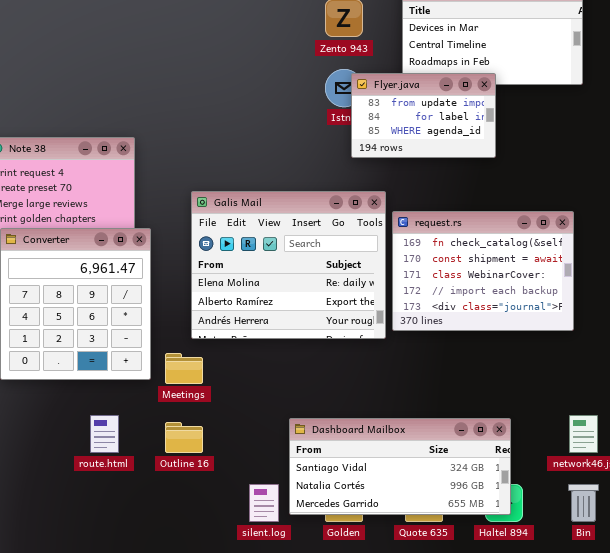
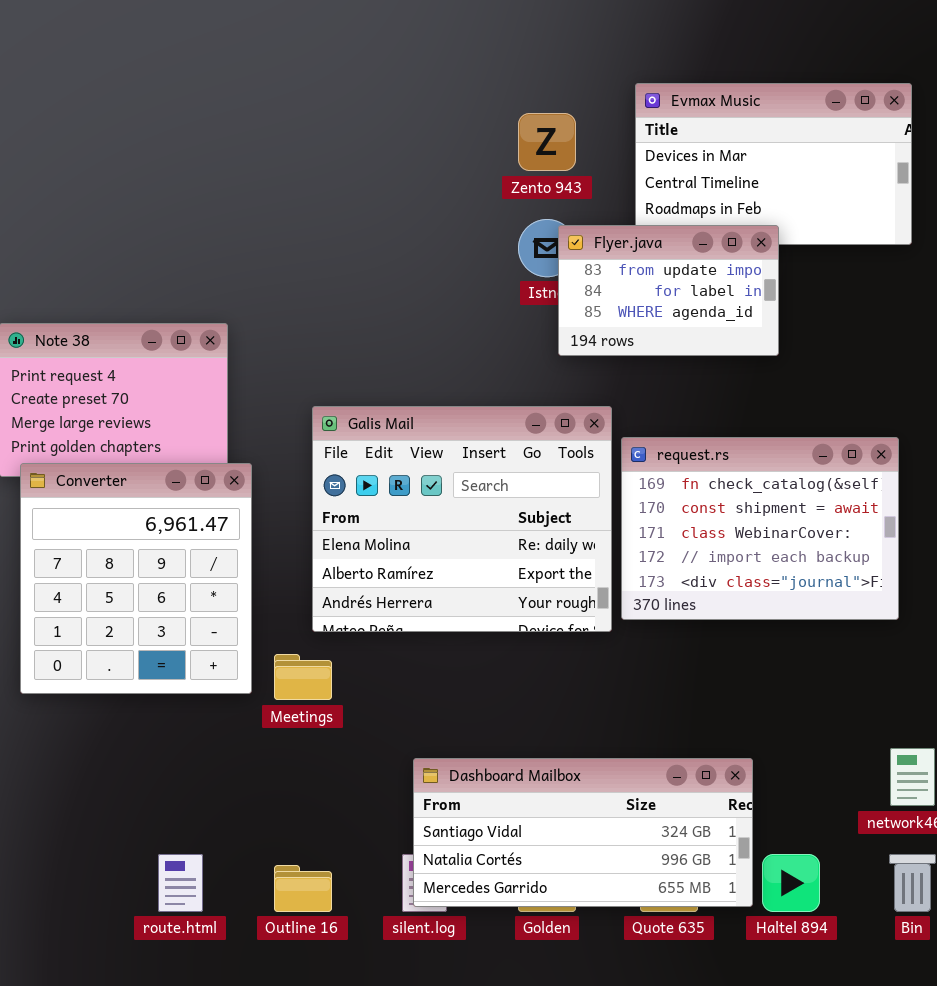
route.html: [90,415,119,453] -> [158,854,203,912], moved
Dashboard Mailbox: [289,418,511,515] -> [413,758,753,907], moved
Outline 16: [165,422,203,453] -> [274,865,332,912], moved

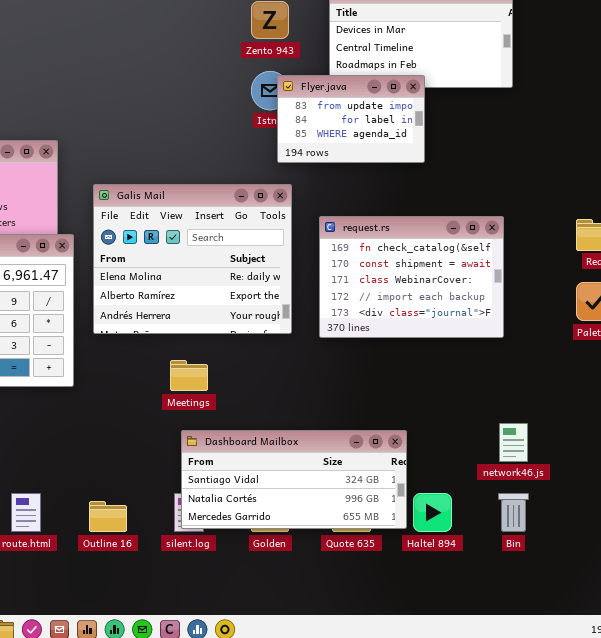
Galis Mail: [312,406,612,632] -> [93,184,292,334], moved
Meetings: [274,654,332,700] -> [170,360,208,391], moved

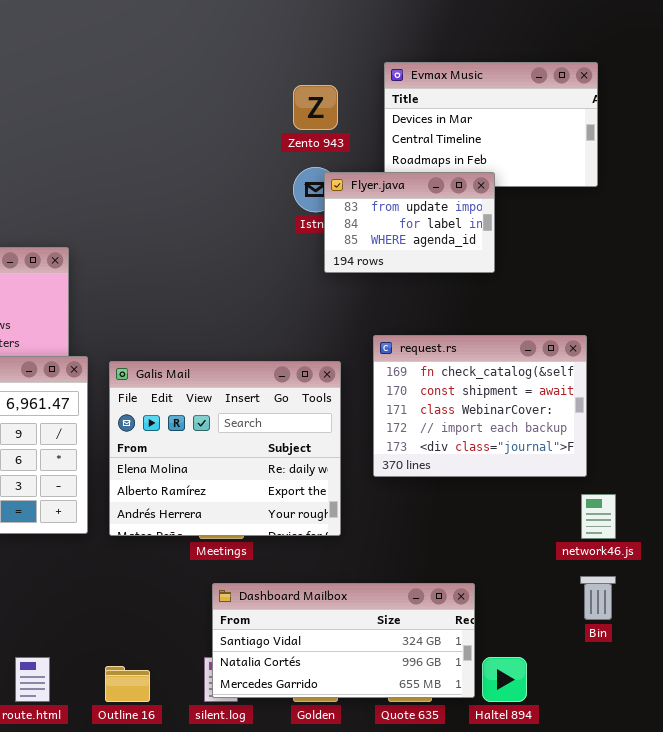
Galis Mail: [93,184,292,334] -> [109,361,341,536], moved
network46.js: [499,423,528,462] -> [581,494,616,539], moved
Bin: [498,493,529,532] -> [580,576,616,620], moved

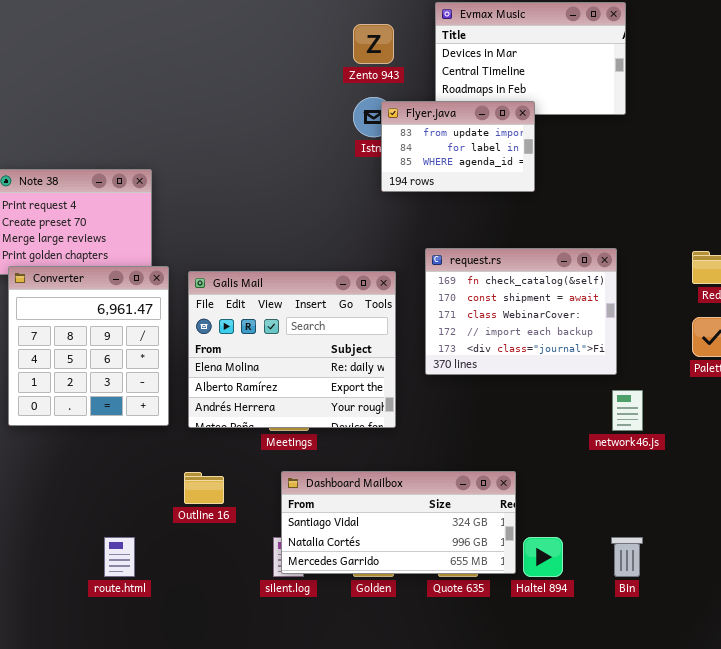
Bin: [580,576,616,620] -> [611,537,643,577], moved
Outline 16: [105,666,150,702] -> [184,472,224,504], moved

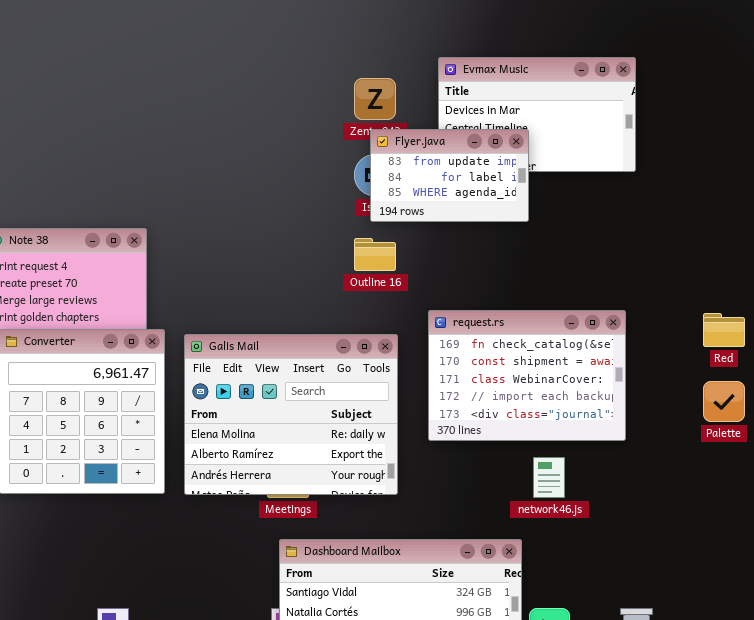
Flyer.java: [381,101,535,192] -> [370,129,529,222], moved
network46.js: [612,390,643,431] -> [533,457,565,498], moved
Outline 16: [184,472,224,504] -> [354,238,396,271], moved

